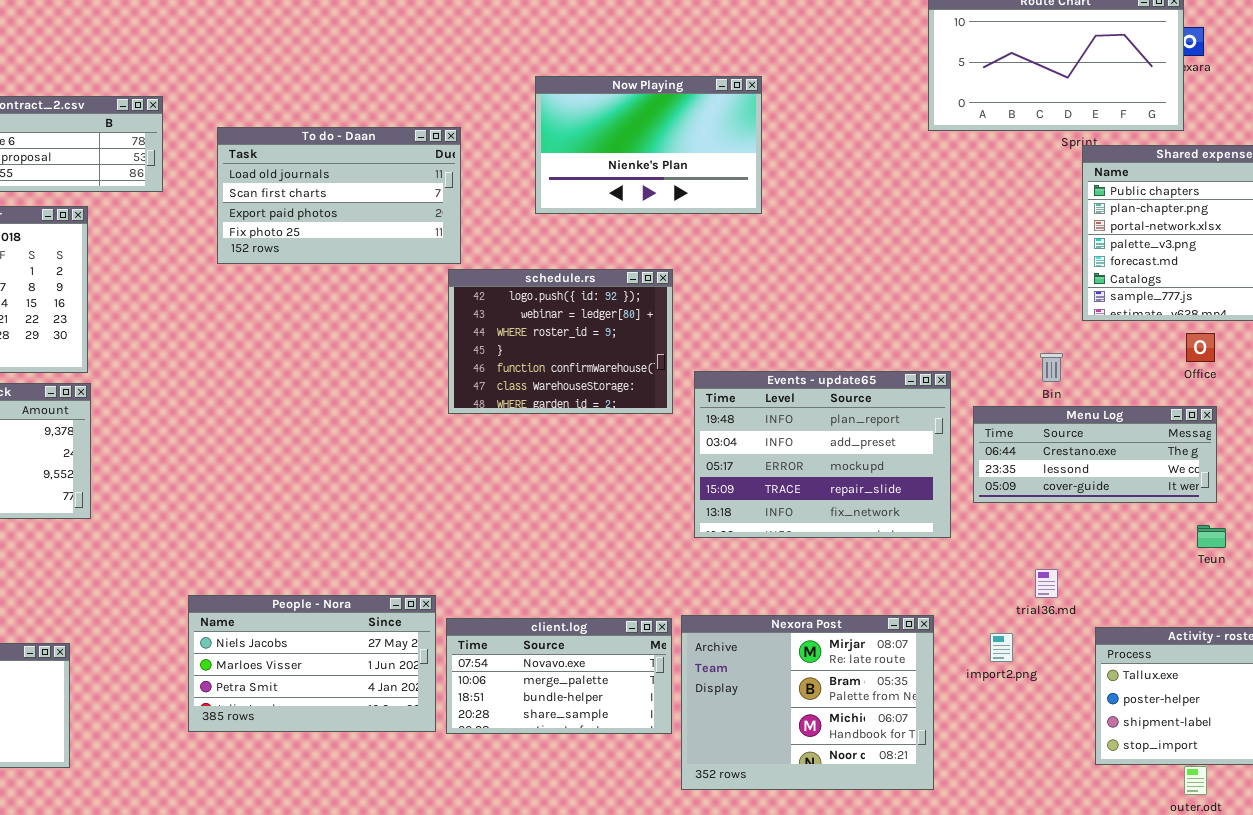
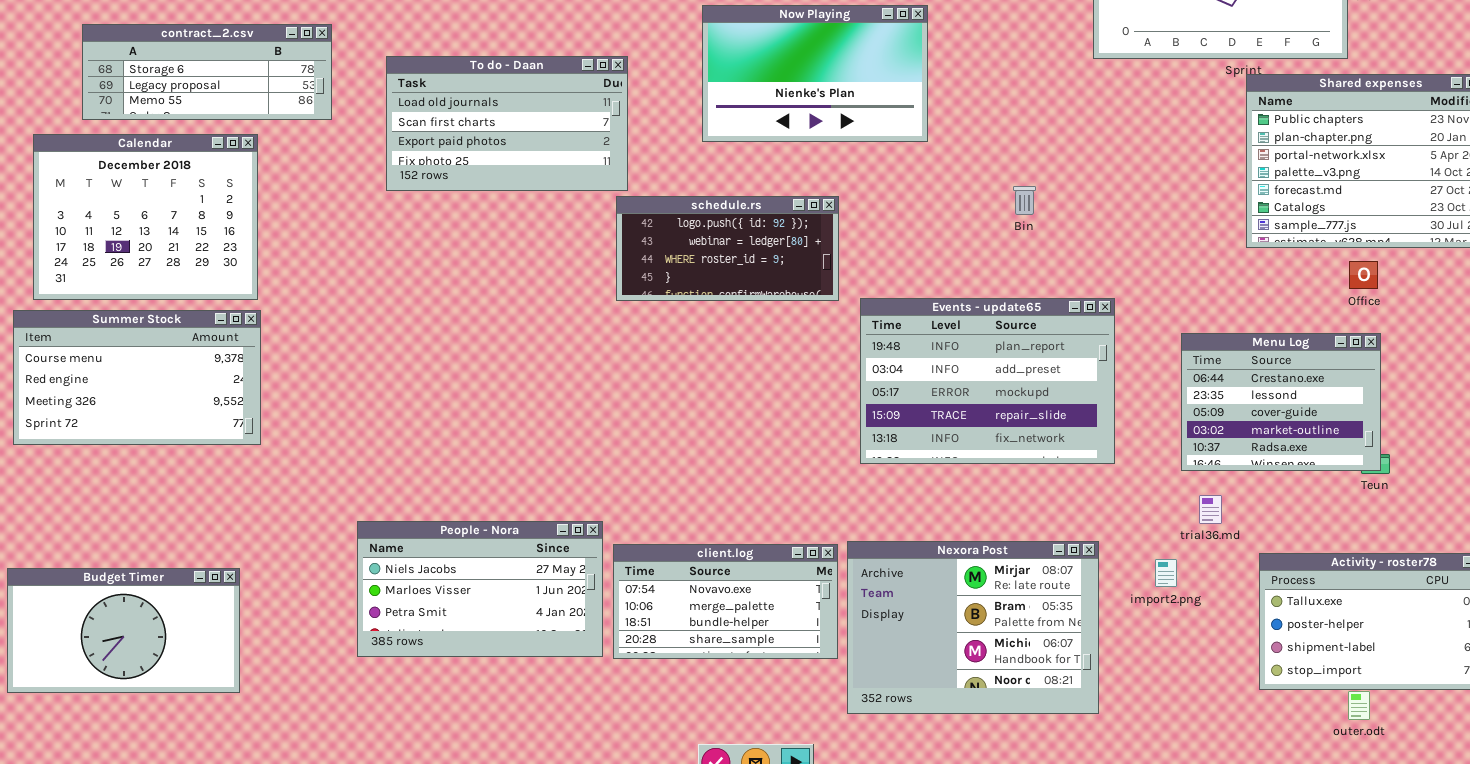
schedule.rs: [448,269,673,414] -> [616,196,839,301], resized
Bin: [1040,353,1063,382] -> [1013,186,1036,215], moved
Menu Log: [973,406,1217,503] -> [1181,333,1381,471], resized

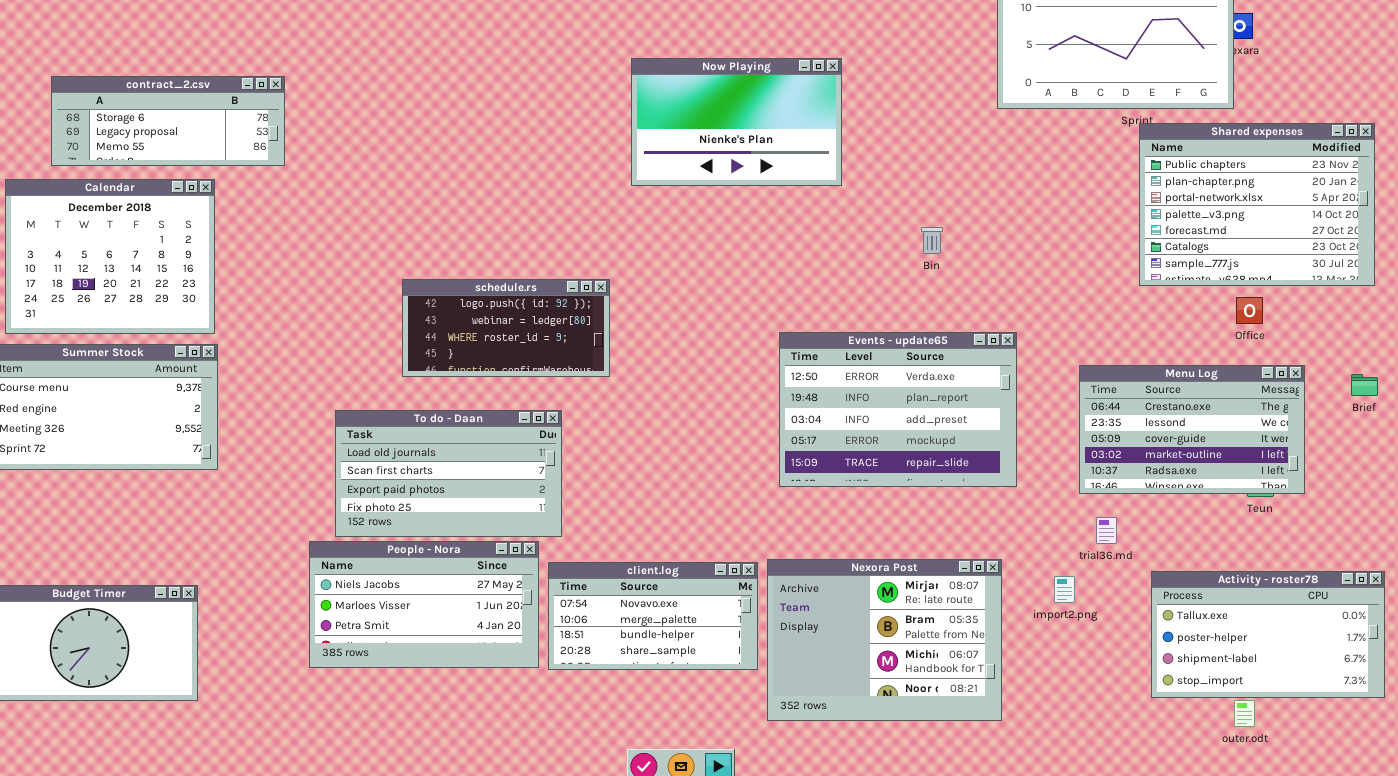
To do - Daan: [386,56,628,191] -> [335,410,562,537], moved
schedule.rs: [616,196,839,301] -> [402,279,610,377], moved
Events - update65: [860,298,1115,464] -> [779,332,1017,487], scrolled up 1 row
Menu Log: [1181,333,1381,471] -> [1079,365,1305,494], resized

